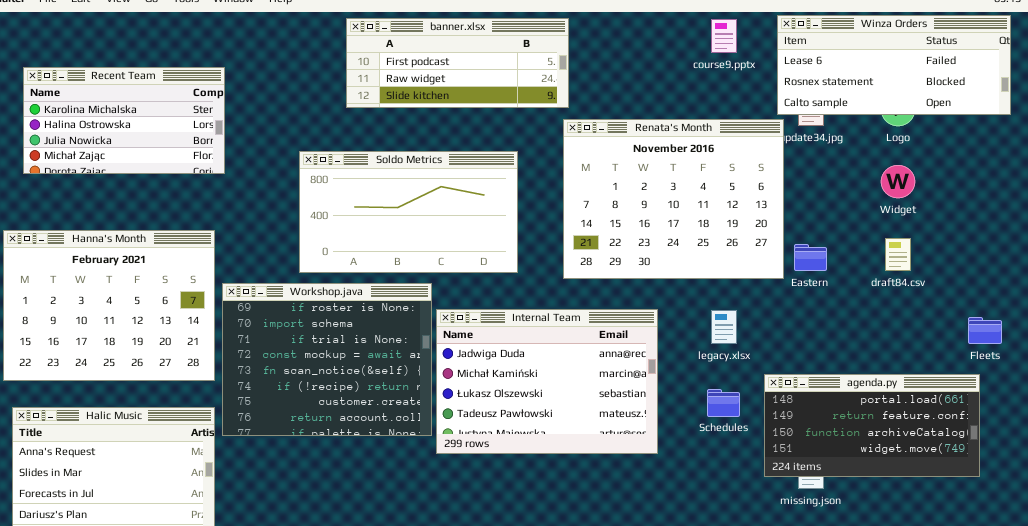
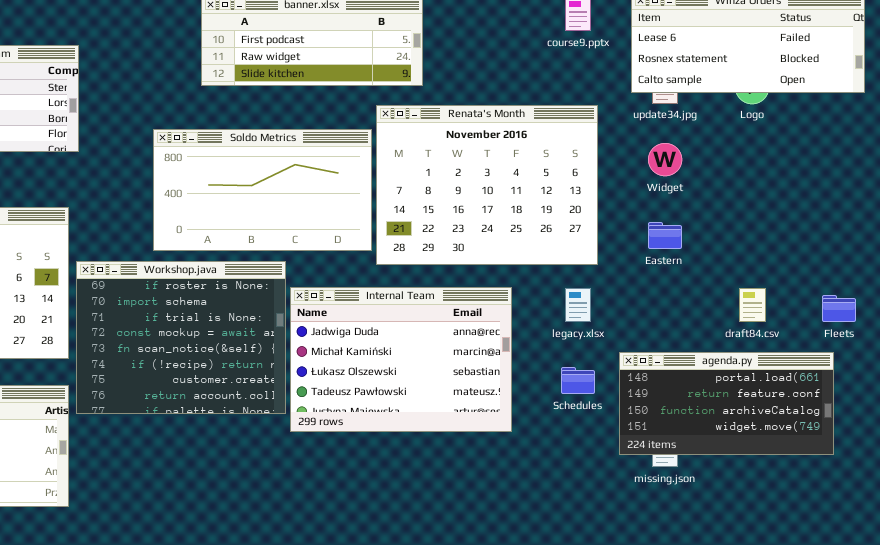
Renata's Month: [563,119,784,279] -> [376,105,598,265], moved
Widget: [881,165,915,198] -> [648,143,682,176], moved
draft84.csv: [885,238,911,271] -> [739,288,766,322], moved

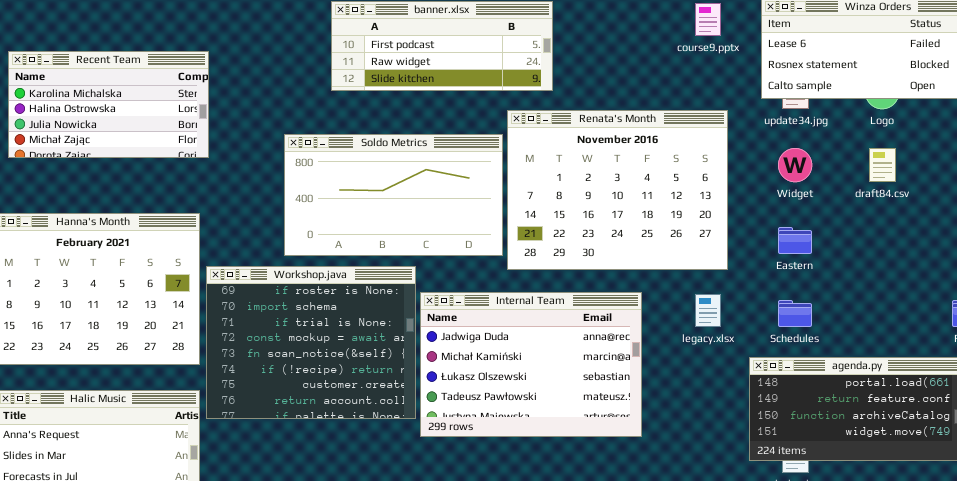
draft84.csv: [739,288,766,322] -> [869,148,896,182], moved
Schedules: [561,367,595,394] -> [778,300,812,327], moved

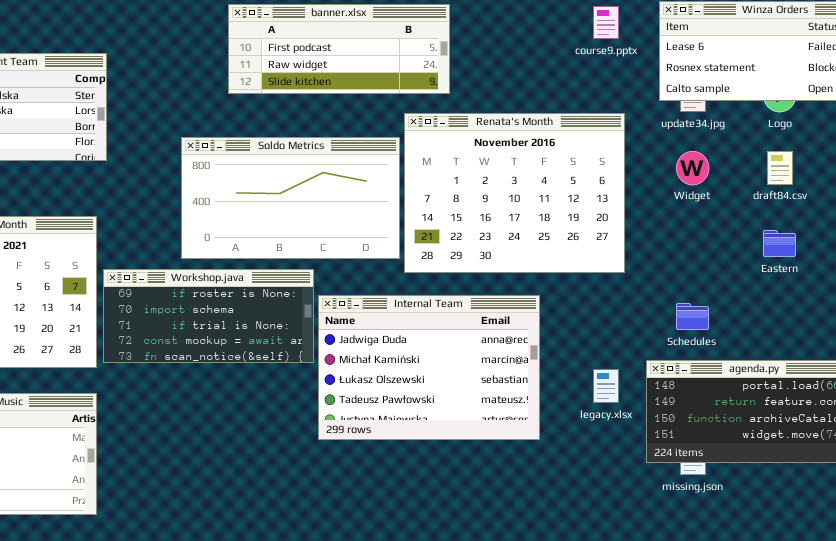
Eastern: [778,227,812,254] -> [763,230,796,257], moved
Workshop.java: [206,266,416,419] -> [103,269,314,363], resized
legacy.xlsx: [695,294,721,327] -> [593,369,619,403], moved

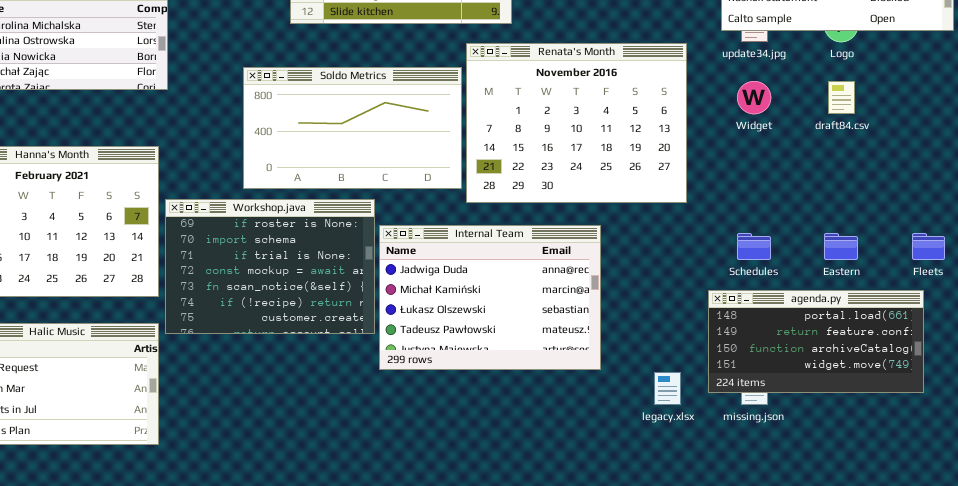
Eastern: [763,230,796,257] -> [824,233,858,260], moved
Workshop.java: [103,269,314,363] -> [165,199,375,334], resized
legacy.xlsx: [593,369,619,403] -> [654,372,681,405], moved

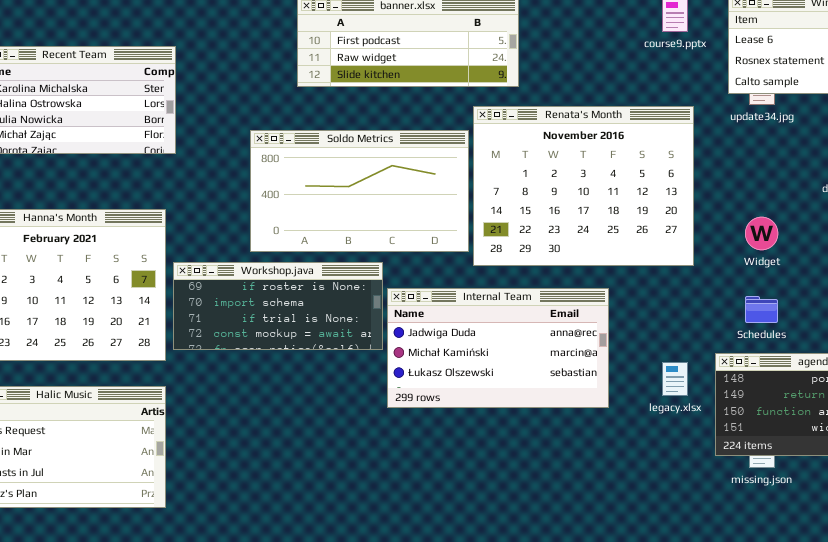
Widget: [737,81,771,114] -> [745,217,778,250], moved
Workshop.java: [165,199,375,334] -> [173,262,383,350], resized
Internal Team: [379,225,601,370] -> [387,288,609,408], resized
legacy.xlsx: [654,372,681,405] -> [662,362,688,396], moved

